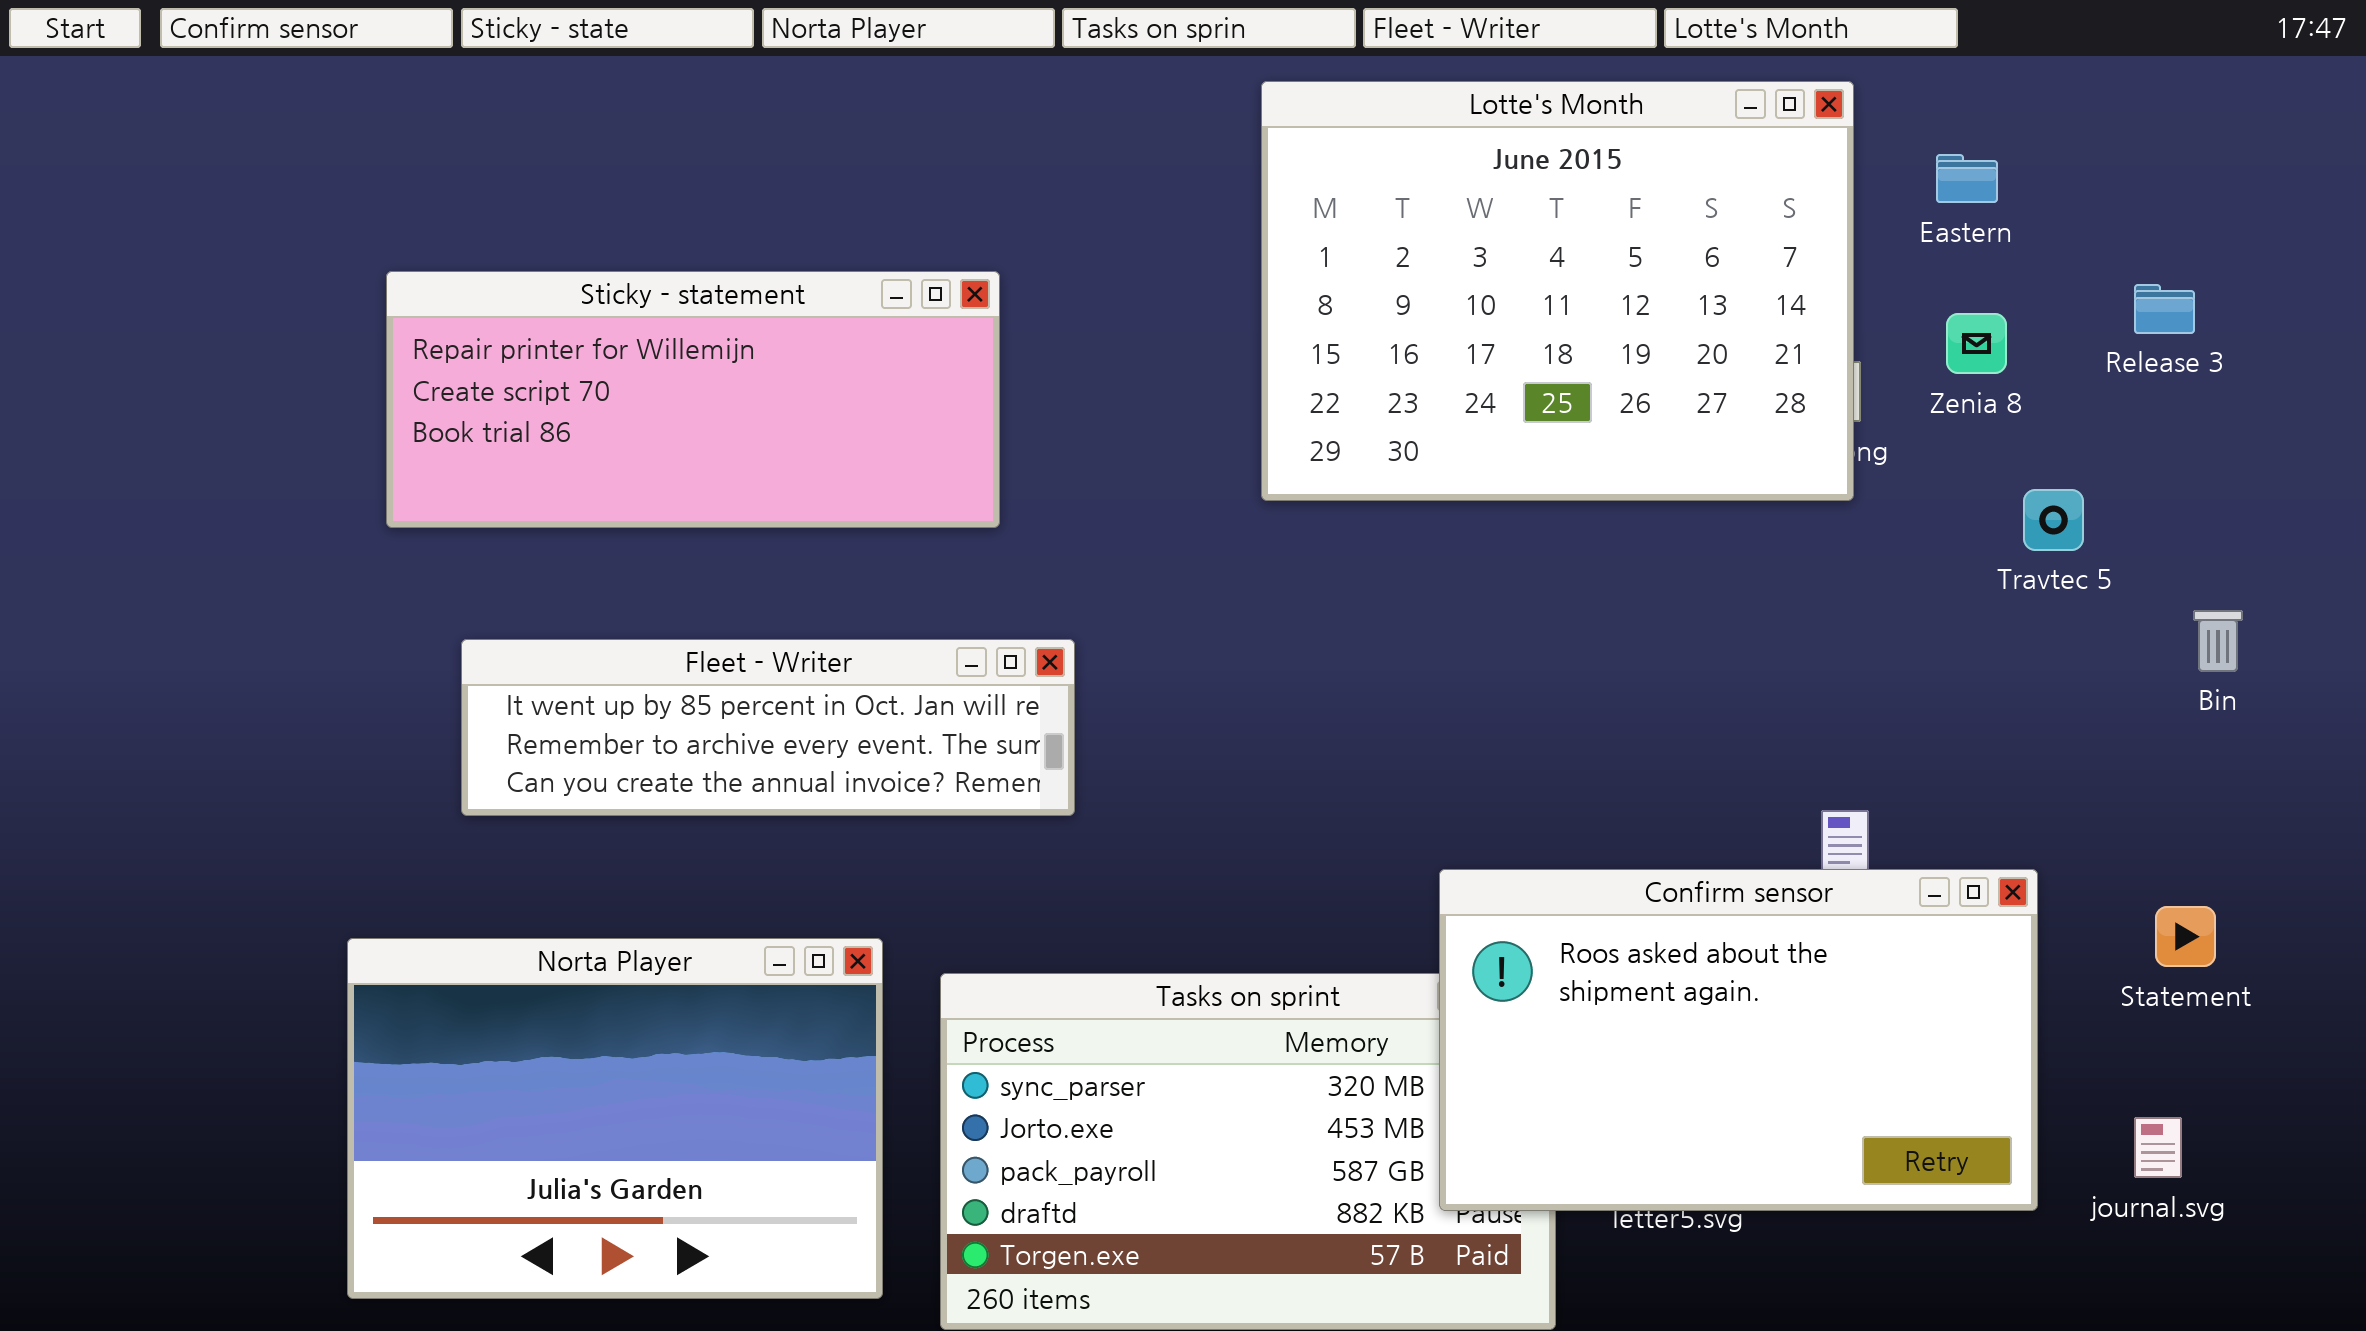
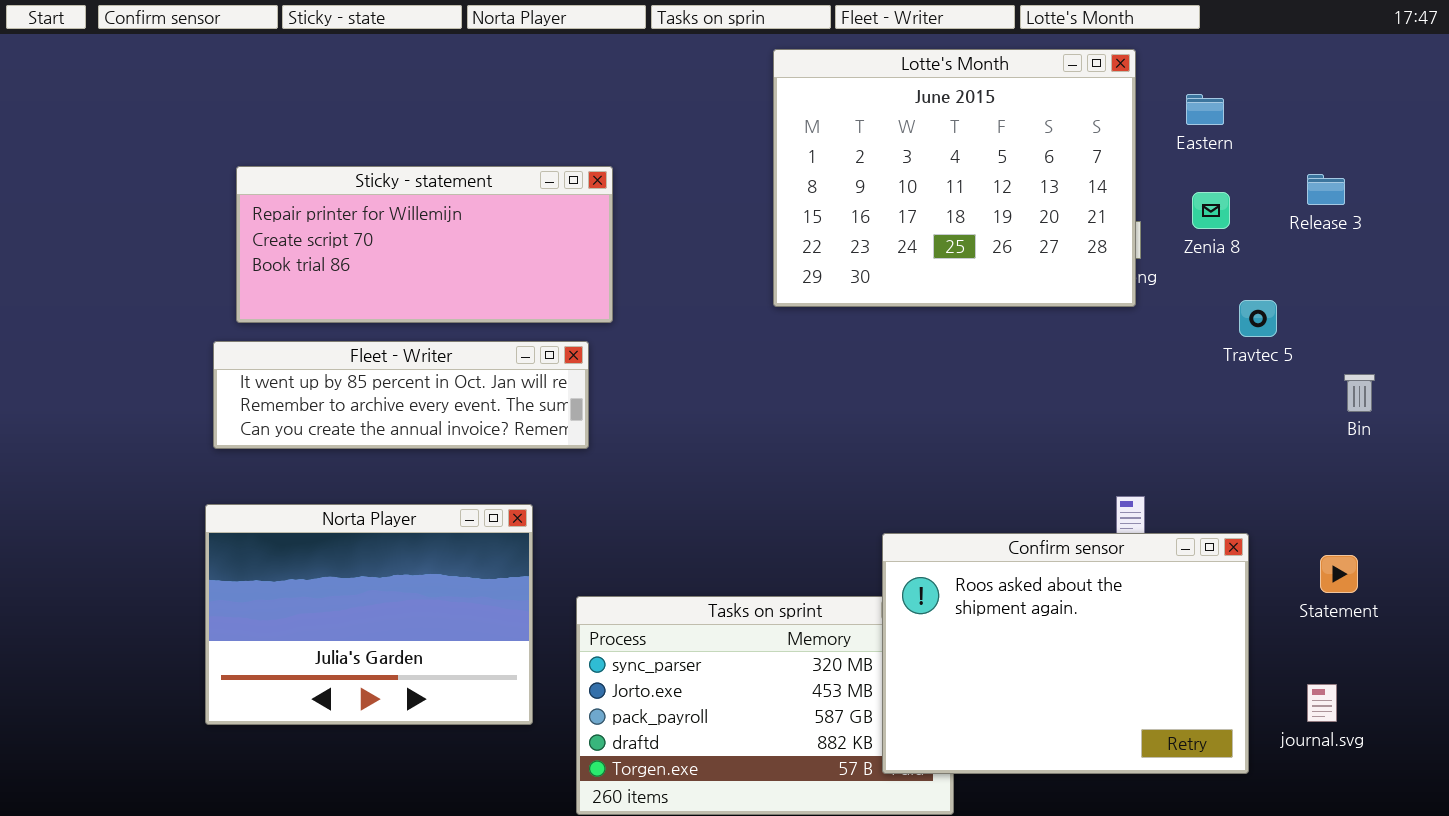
Fleet - Writer: [461,639,1075,816] -> [213,341,589,449], moved
Confirm sensor: [1439,869,2038,1211] -> [882,533,1249,774], resized
Norta Player: [347,938,883,1299] -> [205,504,533,725], moved

